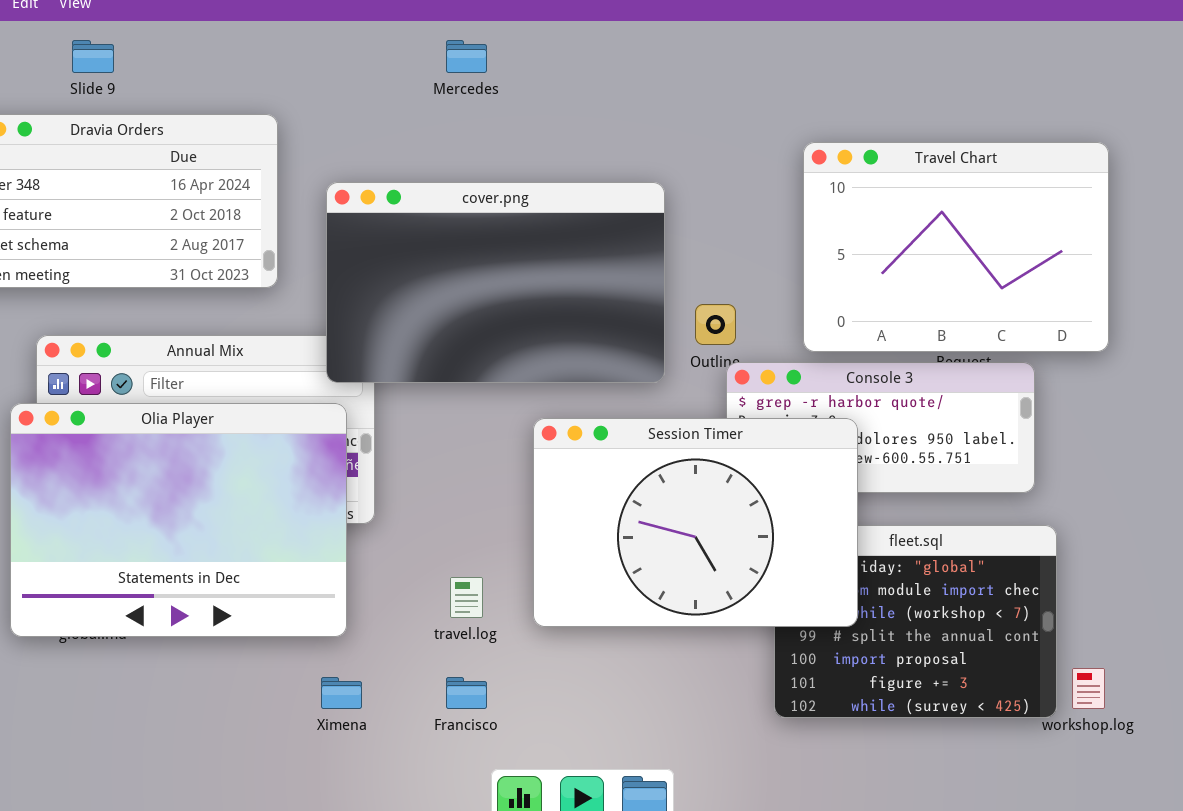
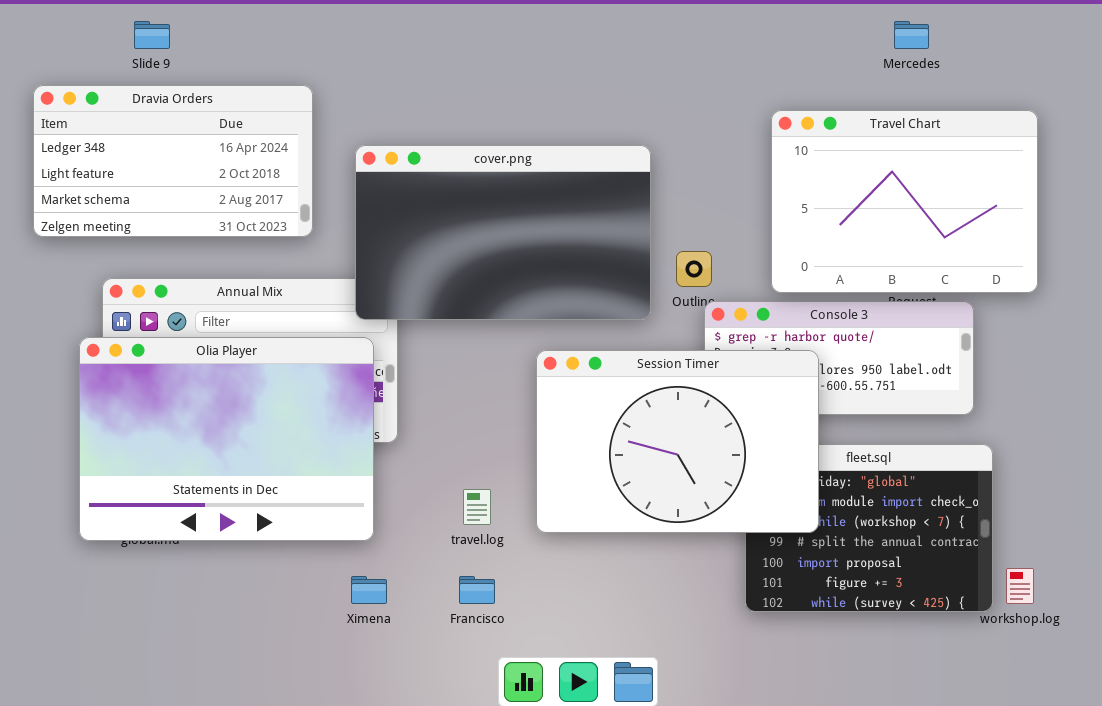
Mercedes: [446,40,487,73] -> [894,21,929,49], moved

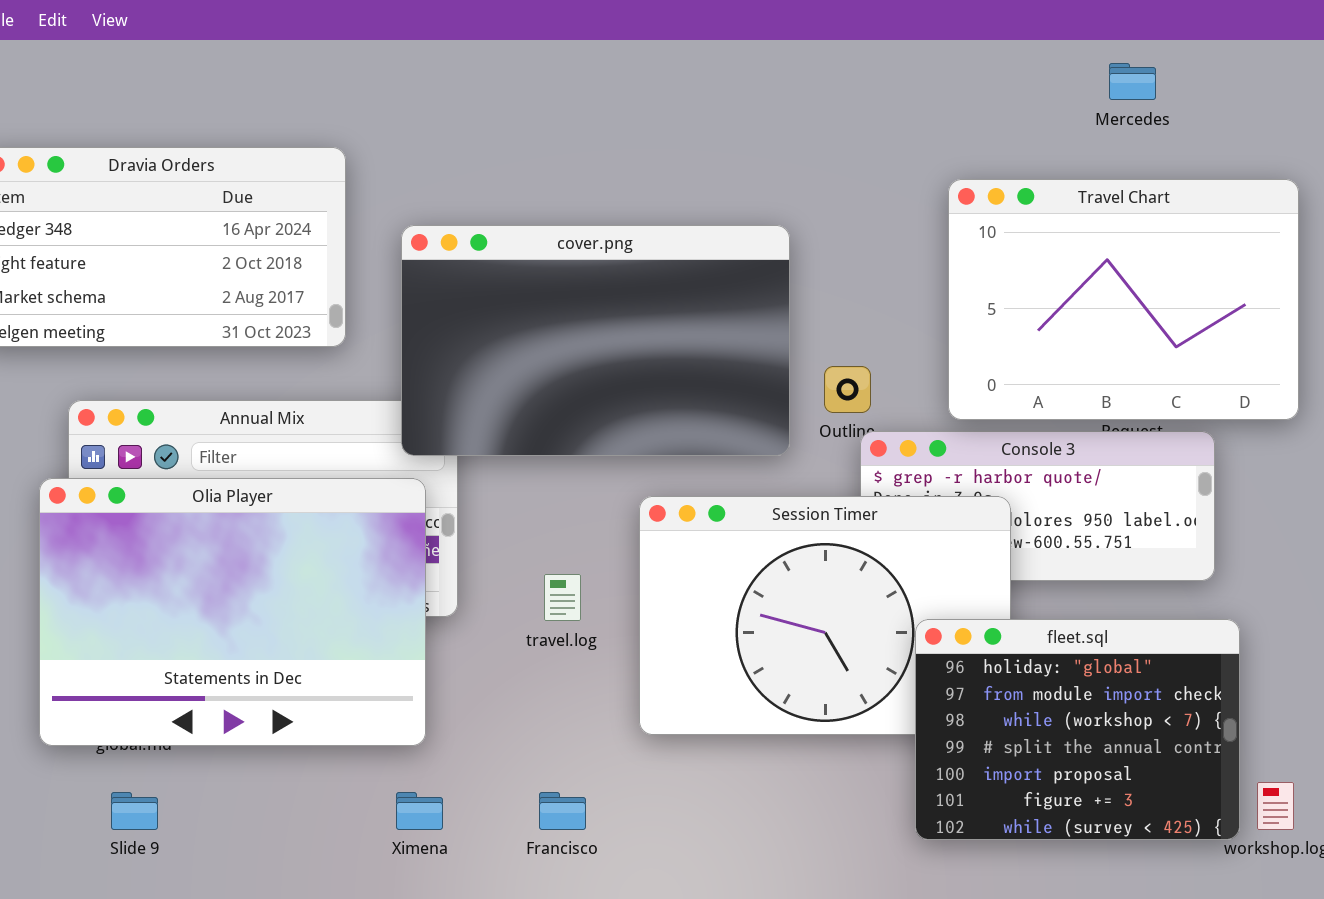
Slide 9: [134,21,170,49] -> [111,792,158,830], moved
fleet.sql: [745,444,993,612] -> [915,619,1240,840], raised
travel.log: [463,489,491,525] -> [544,574,581,621], moved

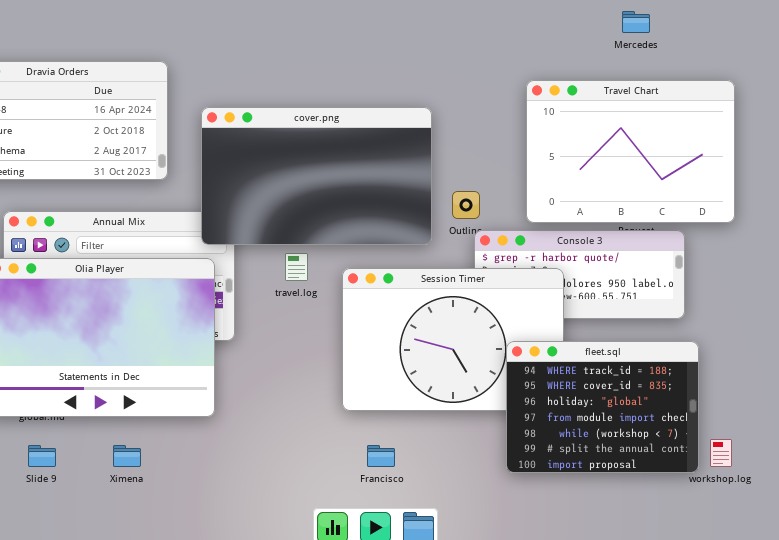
travel.log: [544,574,581,621] -> [285,253,308,281], moved
fleet.sql: [915,619,1240,840] -> [506,341,699,473], scrolled up 2 rows
Ximena: [396,792,443,830] -> [113,445,141,467], moved
Francisco: [539,792,586,830] -> [367,445,395,467], moved

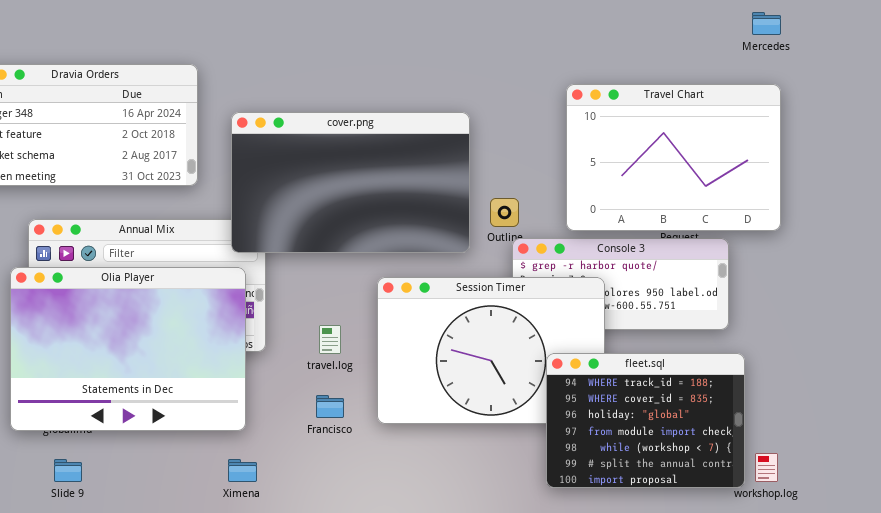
Mercedes: [622,11,650,33] -> [752,12,781,35], moved
travel.log: [285,253,308,281] -> [319,325,341,354], moved
Ximena: [113,445,141,467] -> [228,459,257,482], moved
Francisco: [367,445,395,467] -> [316,395,344,418], moved

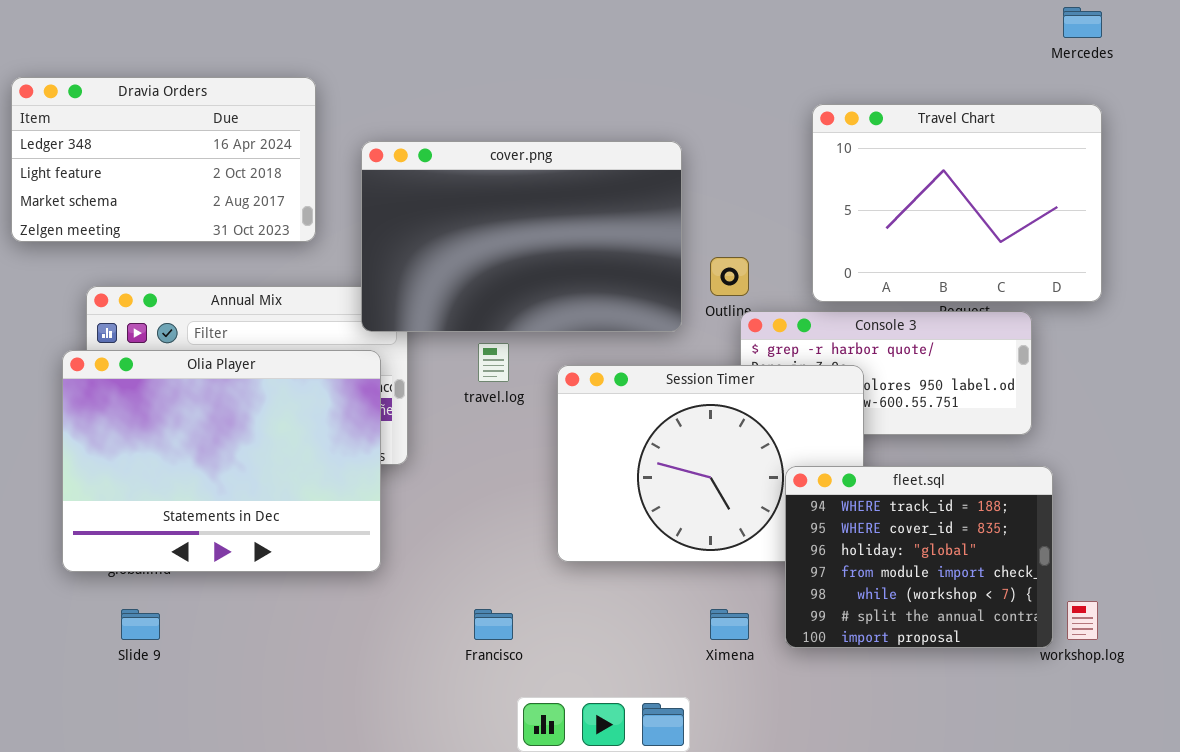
travel.log: [319,325,341,354] -> [478,343,509,382], moved
Francisco: [316,395,344,418] -> [474,609,513,640], moved
Ximena: [228,459,257,482] -> [710,609,749,640], moved

